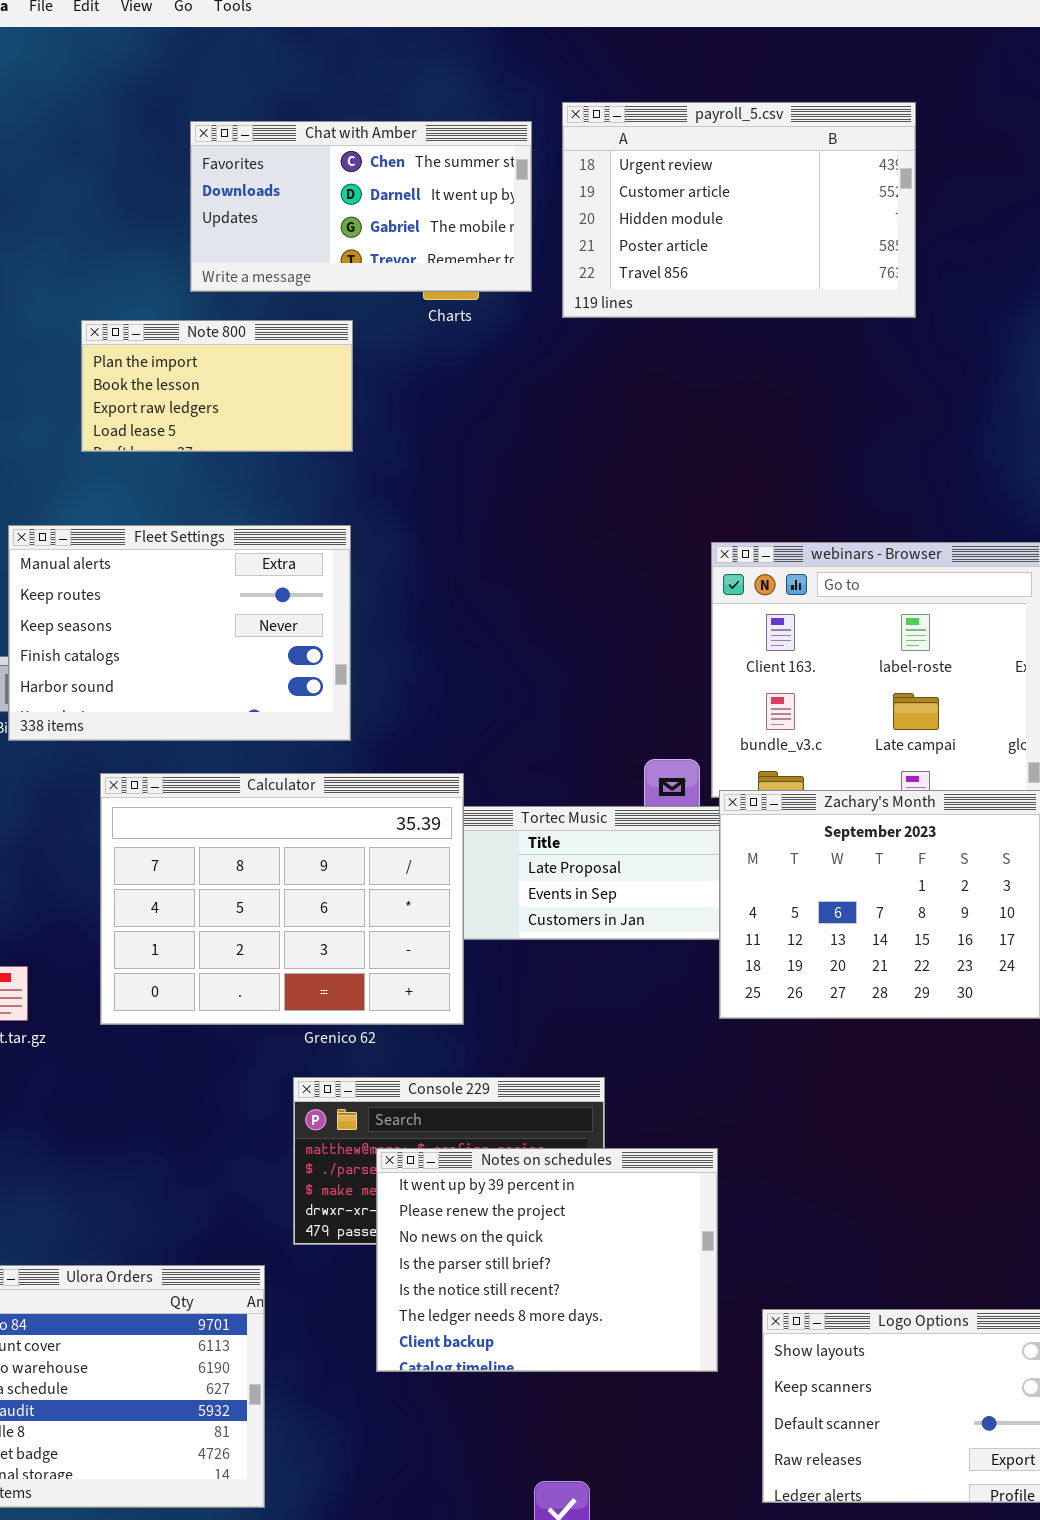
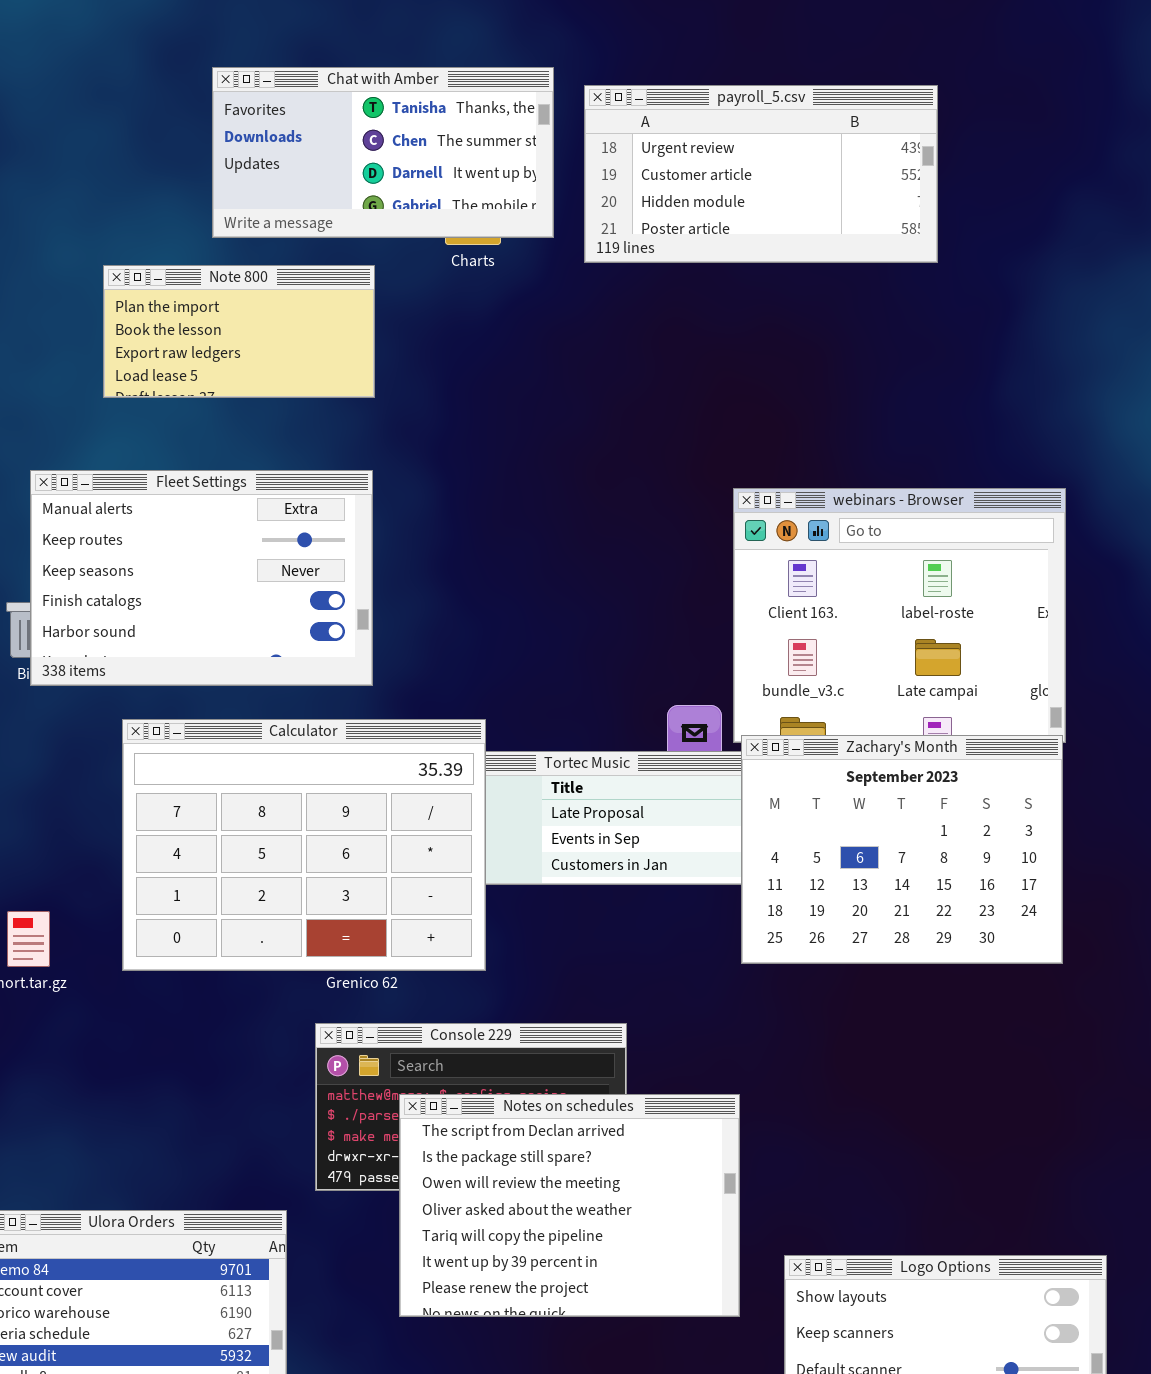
payroll_5.csv: [562,102,916,318] -> [584,85,938,263], resized
Chat with Amber: [190,121,532,292] -> [212,67,554,238], scrolled up 1 row
Notes on schedules: [376,1148,718,1372] -> [399,1094,740,1317], scrolled up 5 rows

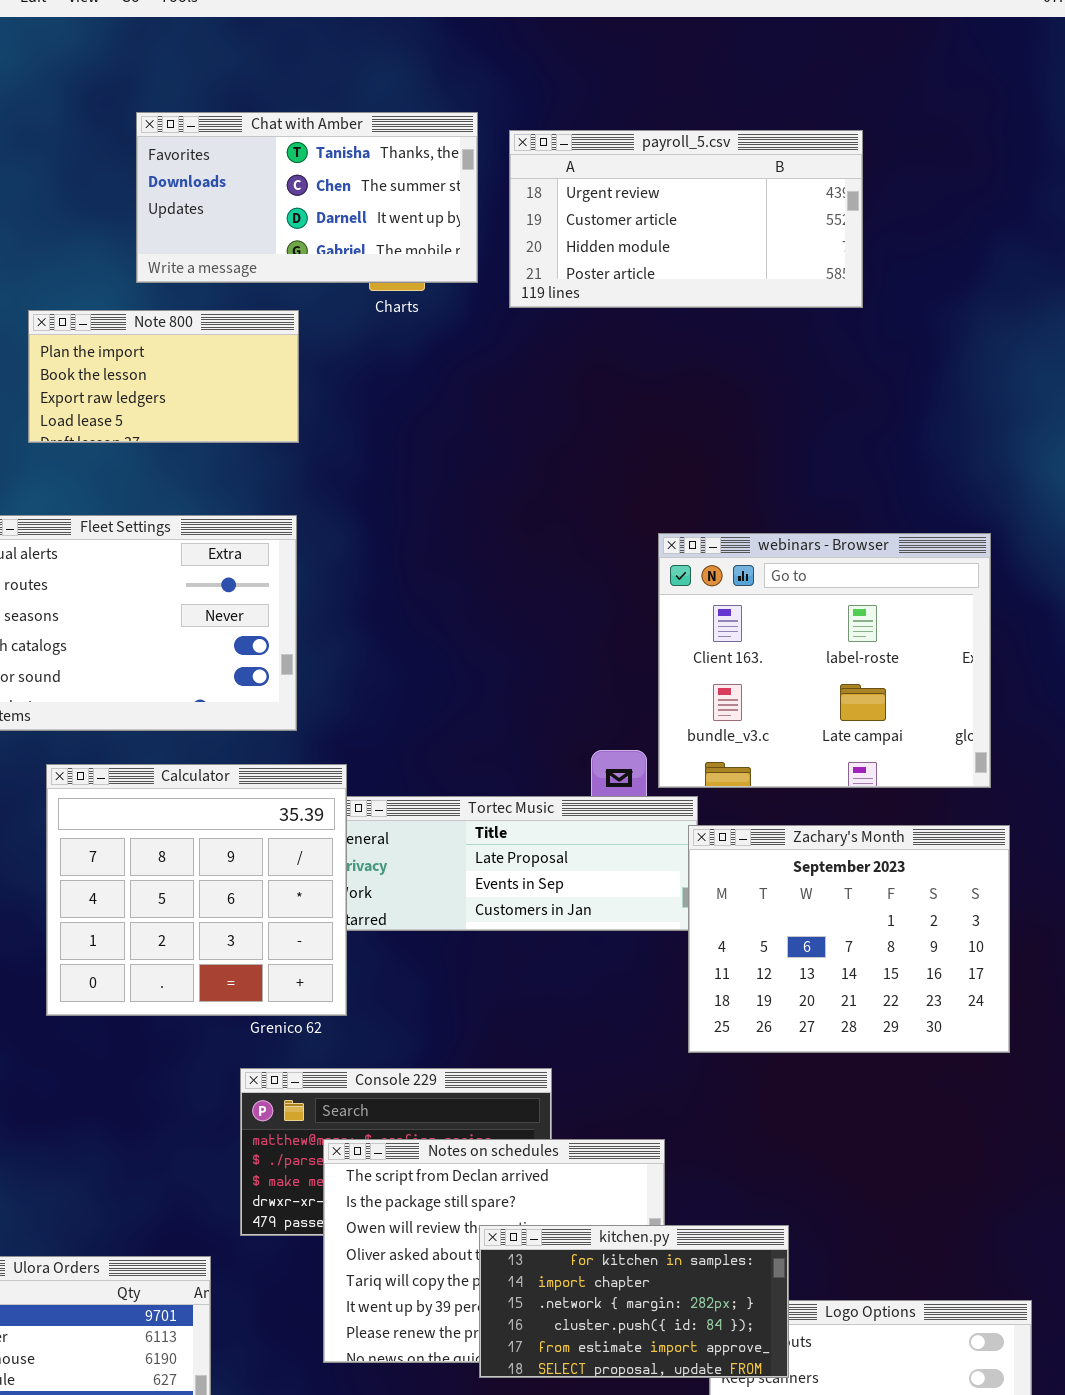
Calculator: [122,719,486,971] -> [46,764,347,1016], resized
Zachary's Month: [741,735,1063,964] -> [688,825,1010,1053], moved
kitchen.py: none -> [479,1225,789,1378], opened

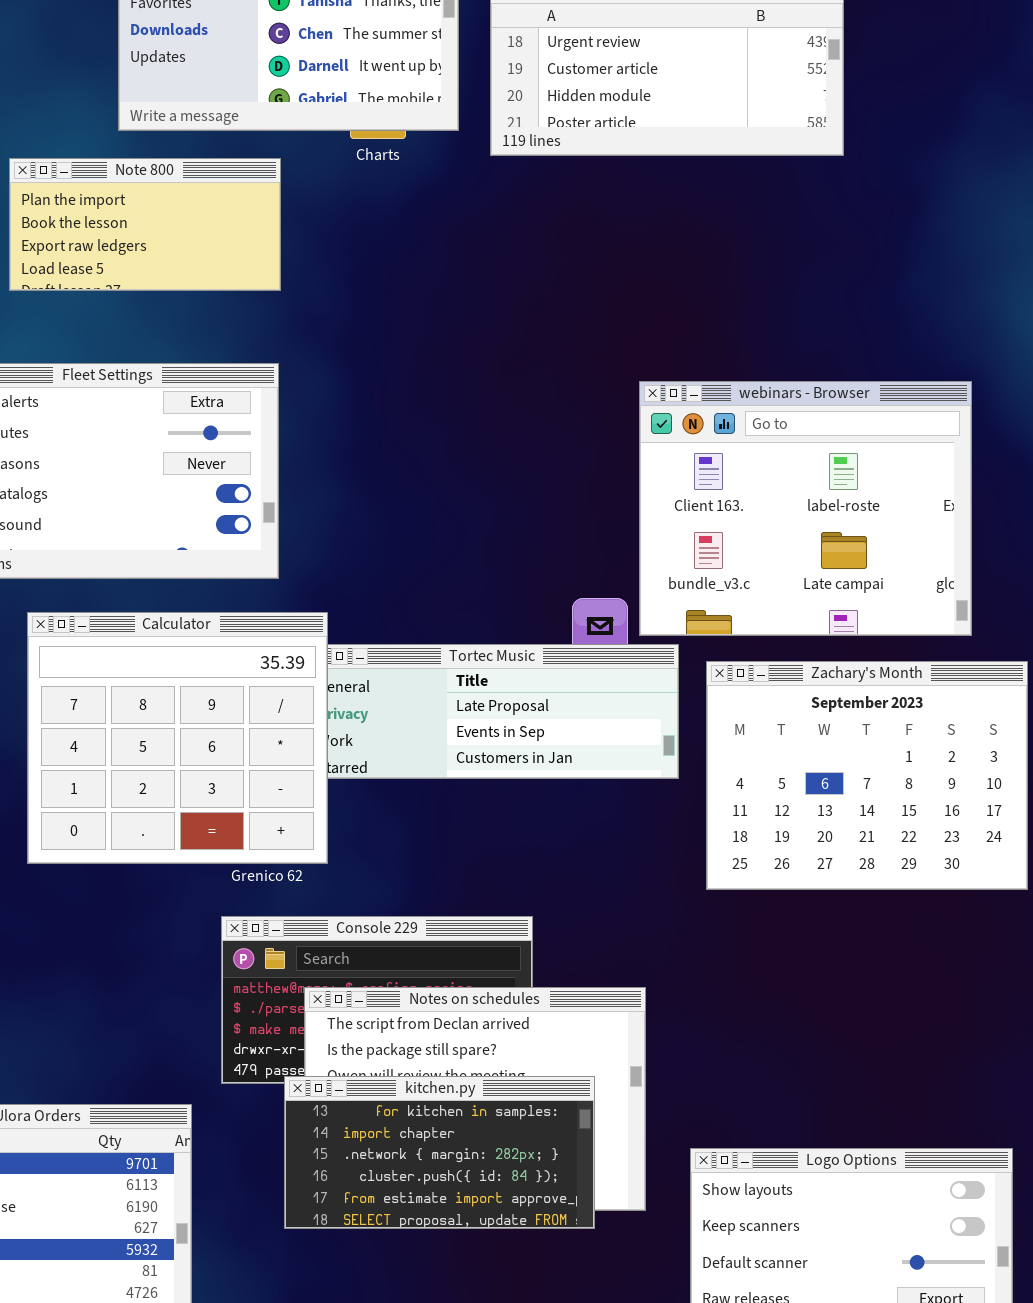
Zachary's Month: [688,825,1010,1053] -> [706,661,1028,890], moved
kitchen.py: [479,1225,789,1378] -> [284,1076,595,1229], moved

